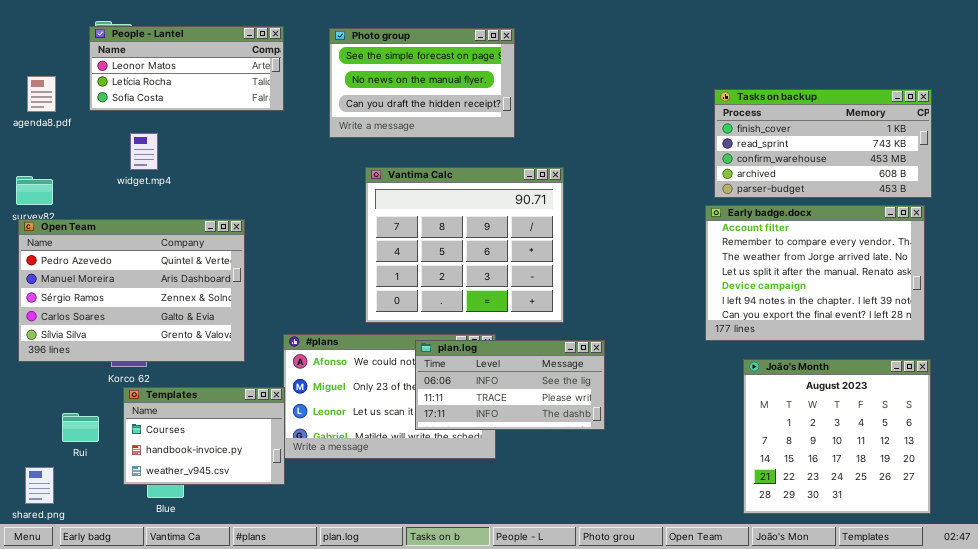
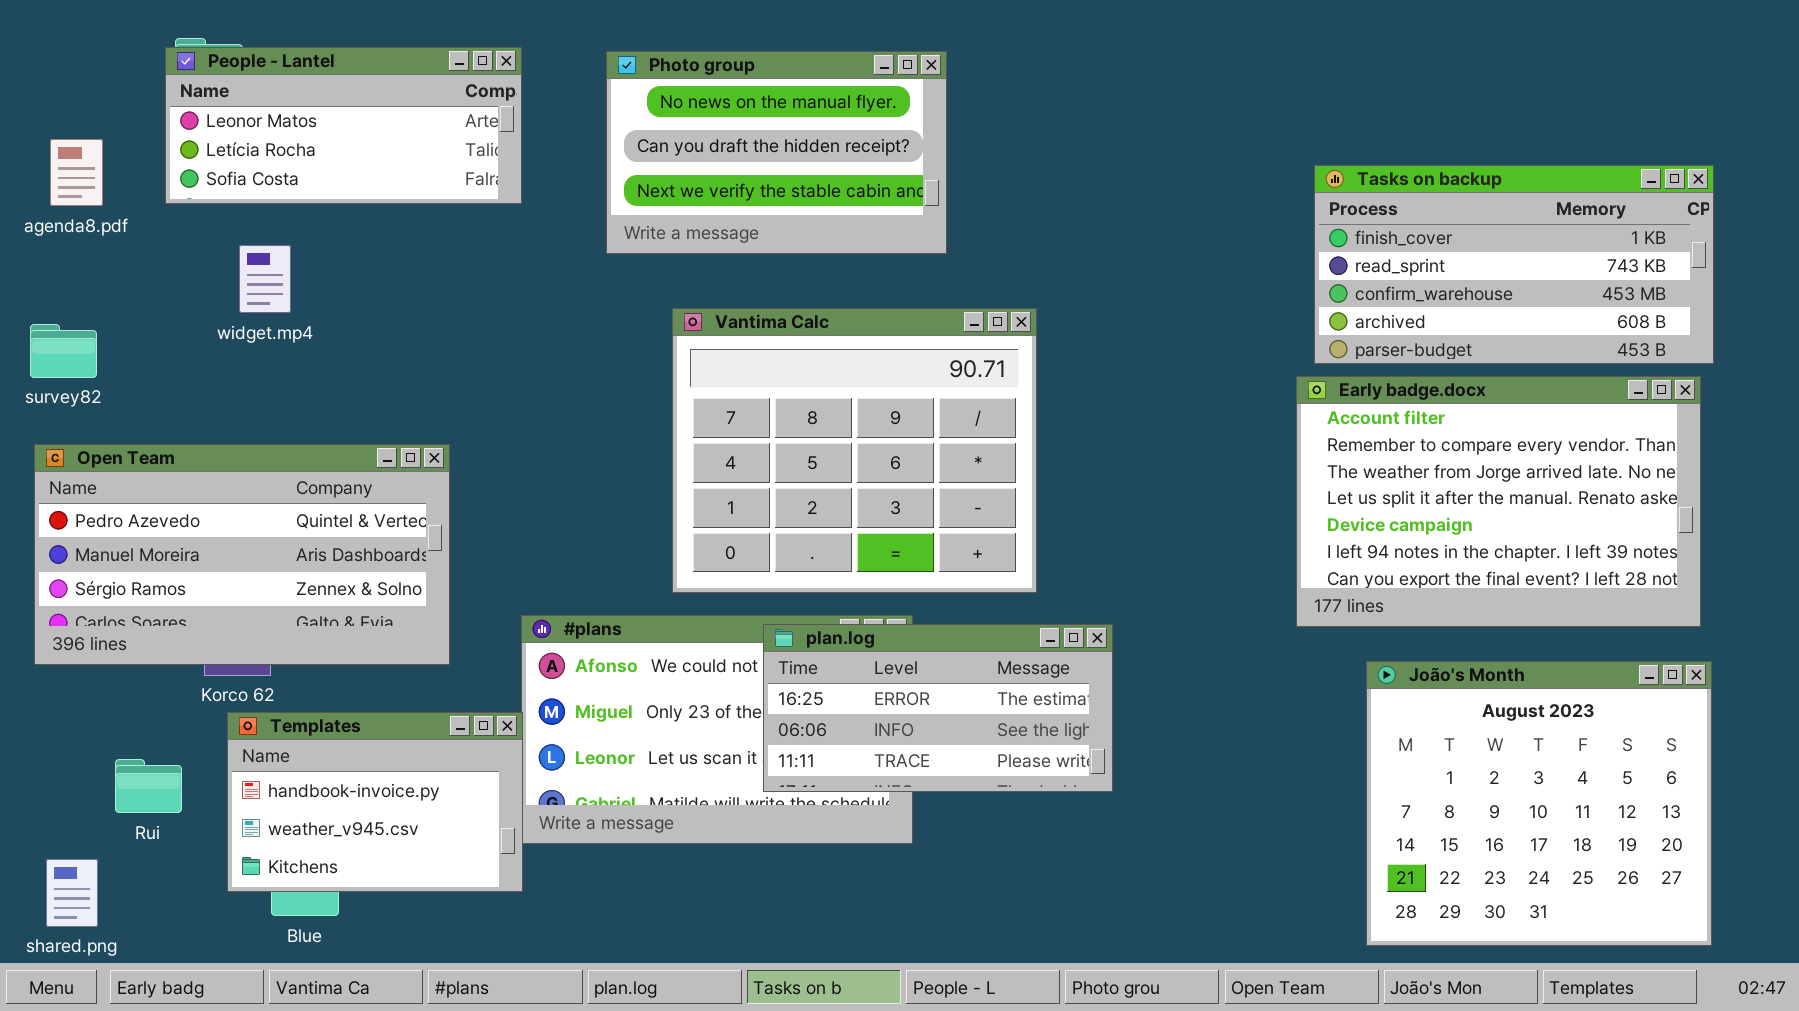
Photo group: [329,28,515,138] -> [606,51,947,254], scrolled down 1 row
Open Team: [18,219,245,362] -> [34,444,450,665], resized
plan.log: [415,340,605,430] -> [763,624,1113,792], scrolled up 1 row
Templates: [123,387,285,485] -> [227,712,523,892], scrolled down 1 row

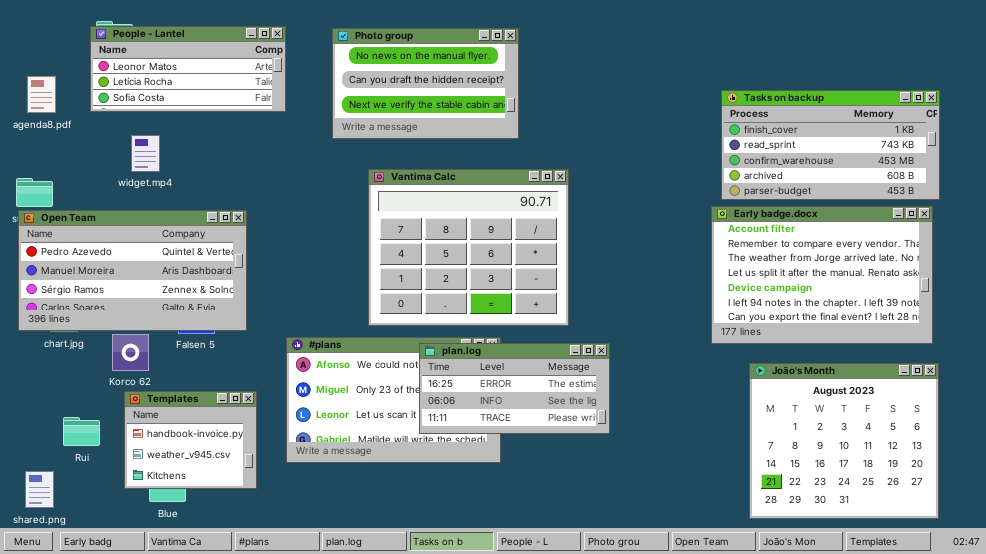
Open Team: [34,444,450,665] -> [18,210,247,331], moved
Templates: [227,712,523,892] -> [124,391,257,489], resized

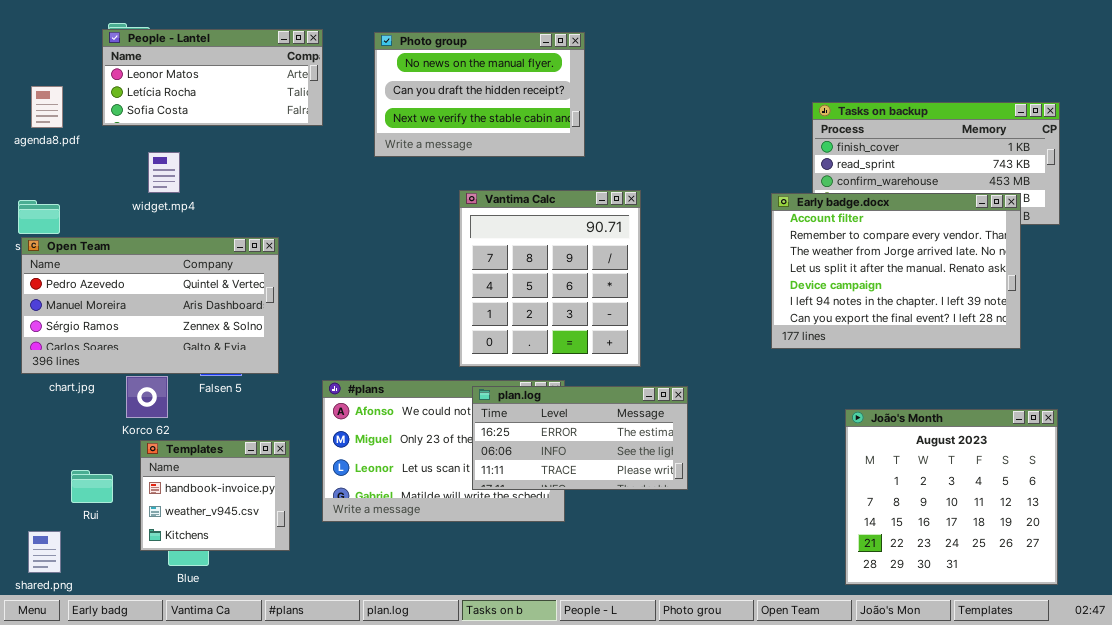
Vantima Calc: [368,169,569,326] -> [459,190,641,367], resized
Early badge.docx: [711,206,933,344] -> [771,193,1021,349], moved

